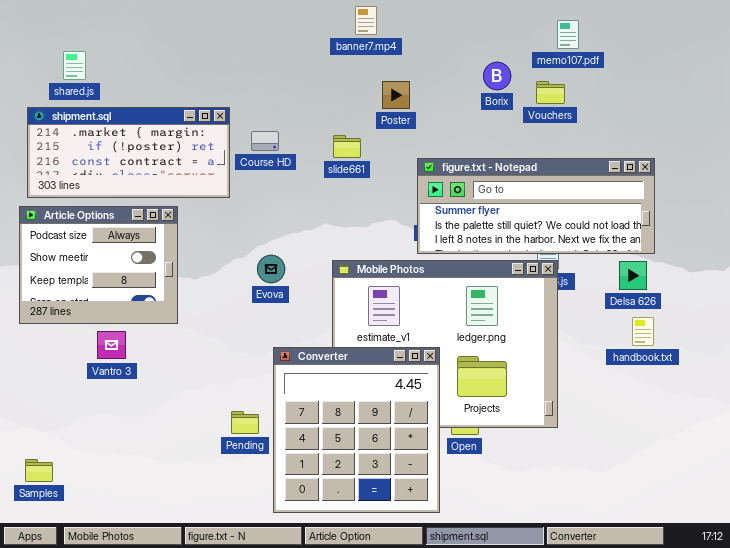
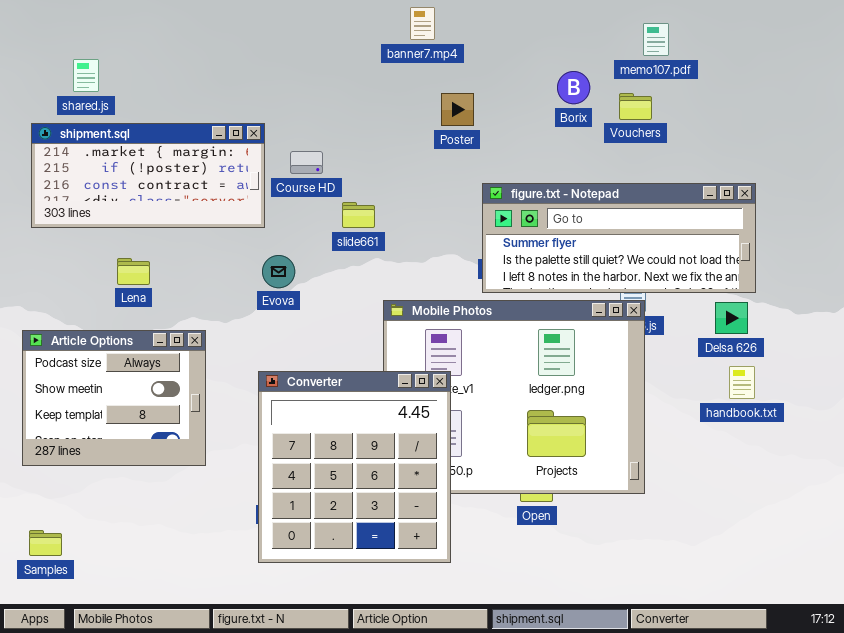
slide661: [333,135,361,158] -> [342,202,375,228], moved
Article Options: [19,206,178,324] -> [22,330,206,466], moved
Evova: [257,255,285,283] -> [262,255,295,288], moved
Converter: [273,347,440,513] -> [258,371,451,563], moved

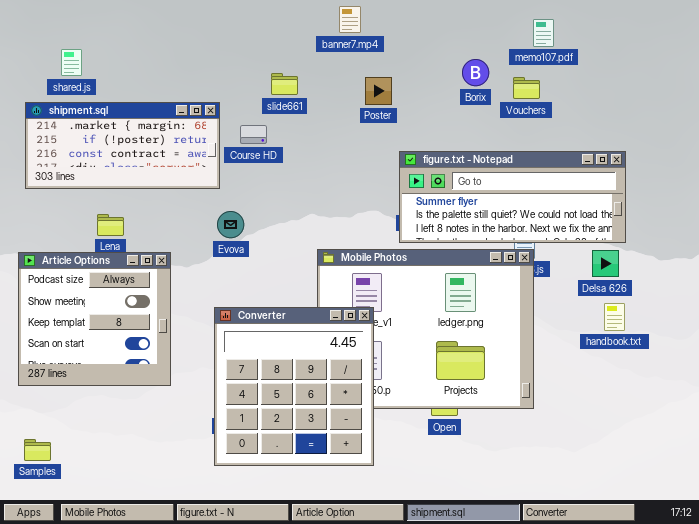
slide661: [342,202,375,228] -> [271,73,298,95], moved
Article Options: [22,330,206,466] -> [18,252,171,386], resized

